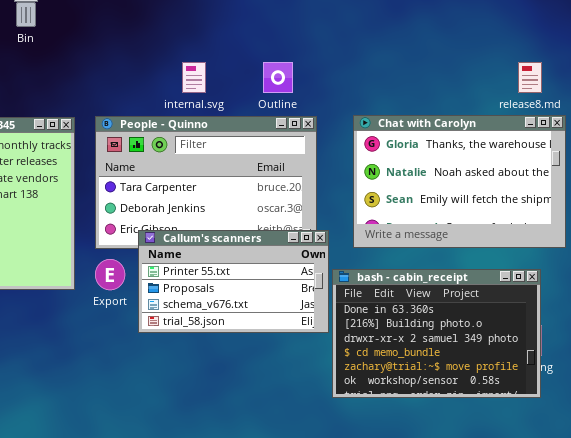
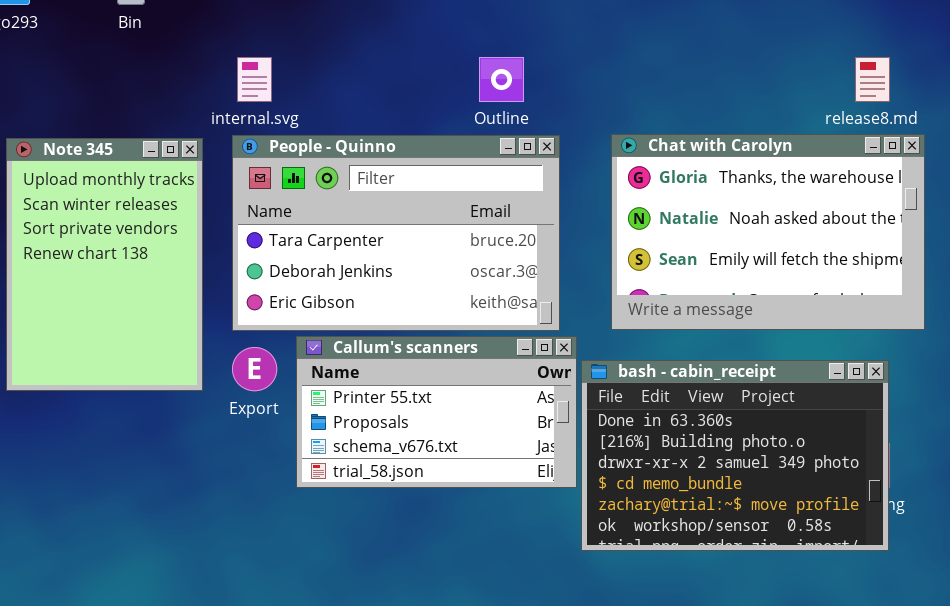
internal.svg: [182,62,206,93] -> [237,57,272,102], moved
Callum's scanners: [138,230,329,333] -> [296,336,577,488], moved

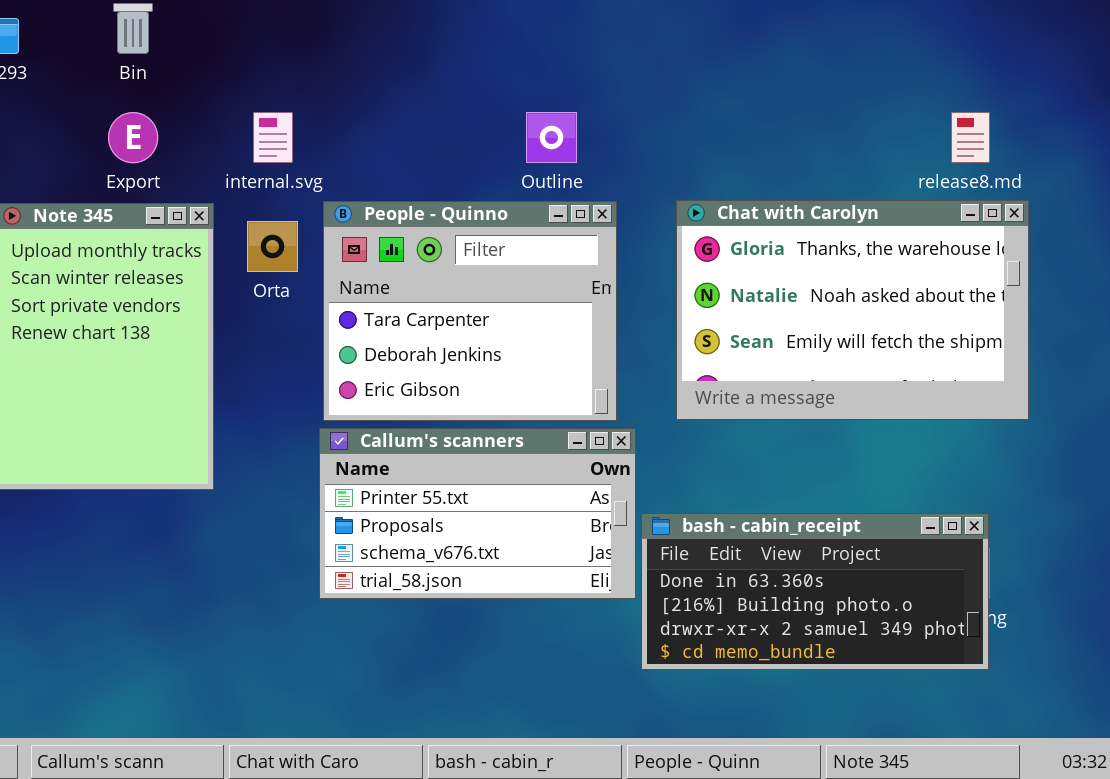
People - Quinno: [232,135,560,331] -> [323,201,617,421], resized
Export: [232,347,277,391] -> [108,112,158,163], moved
bash - cabin_receipt: [581,360,889,551] -> [641,513,989,670], resized

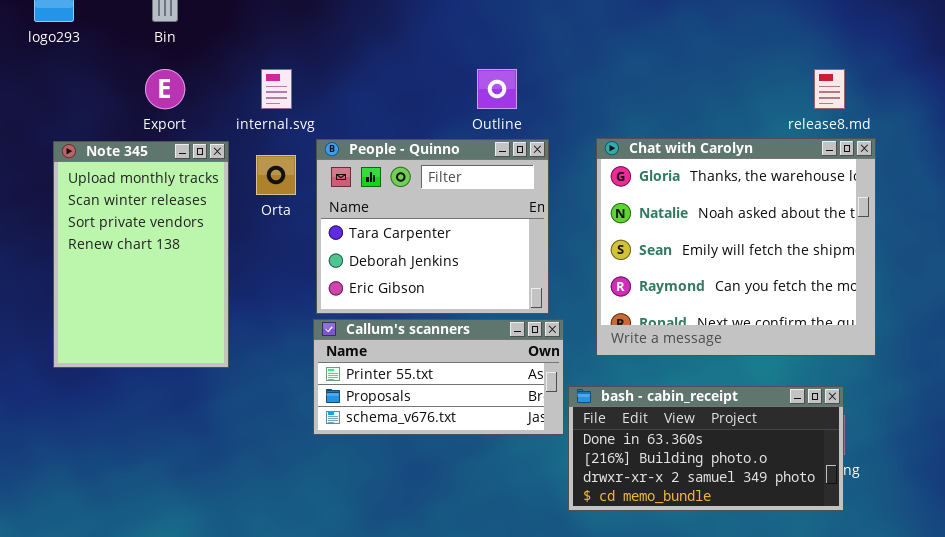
Chat with Carolyn: [676,200,1029,420] -> [596,138,876,356], resized
Callum's scanners: [319,428,636,599] -> [313,319,564,435], resized

